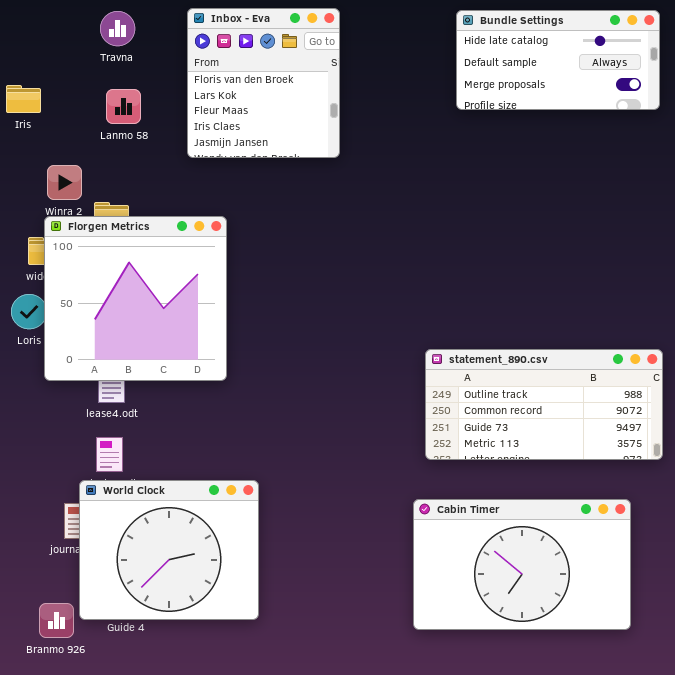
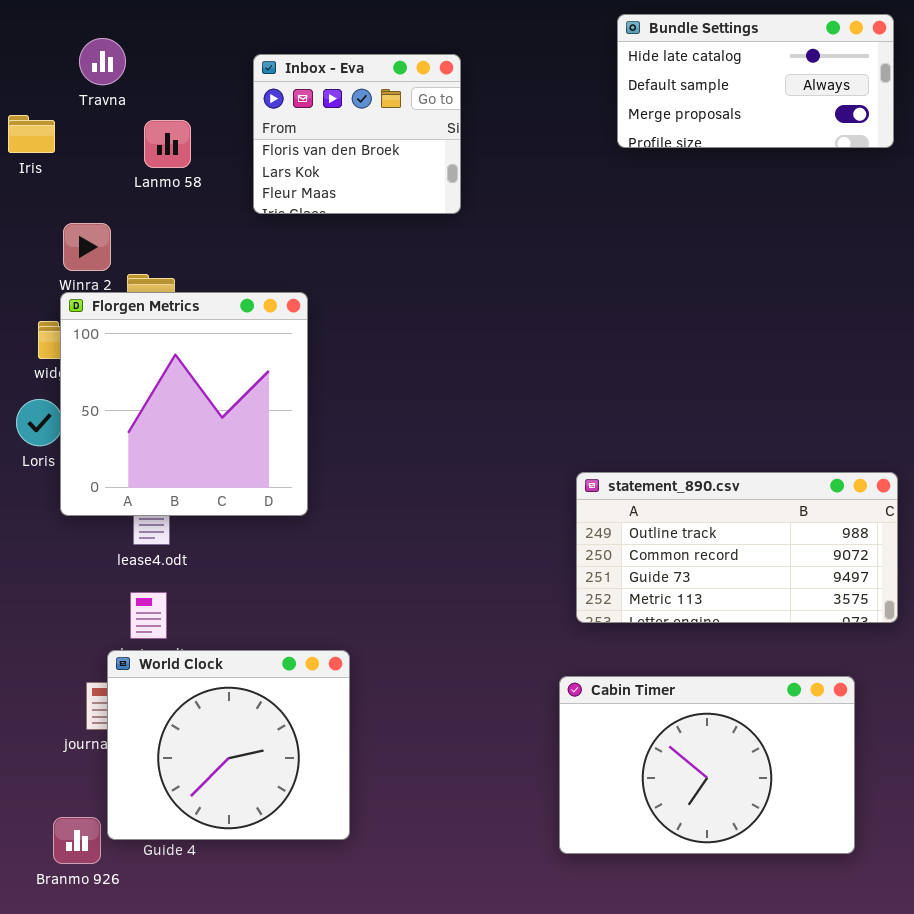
Inbox - Eva: [187,8,340,158] -> [253,54,461,214], resized
Travna: [100,11,135,46] -> [79,38,126,85], moved

